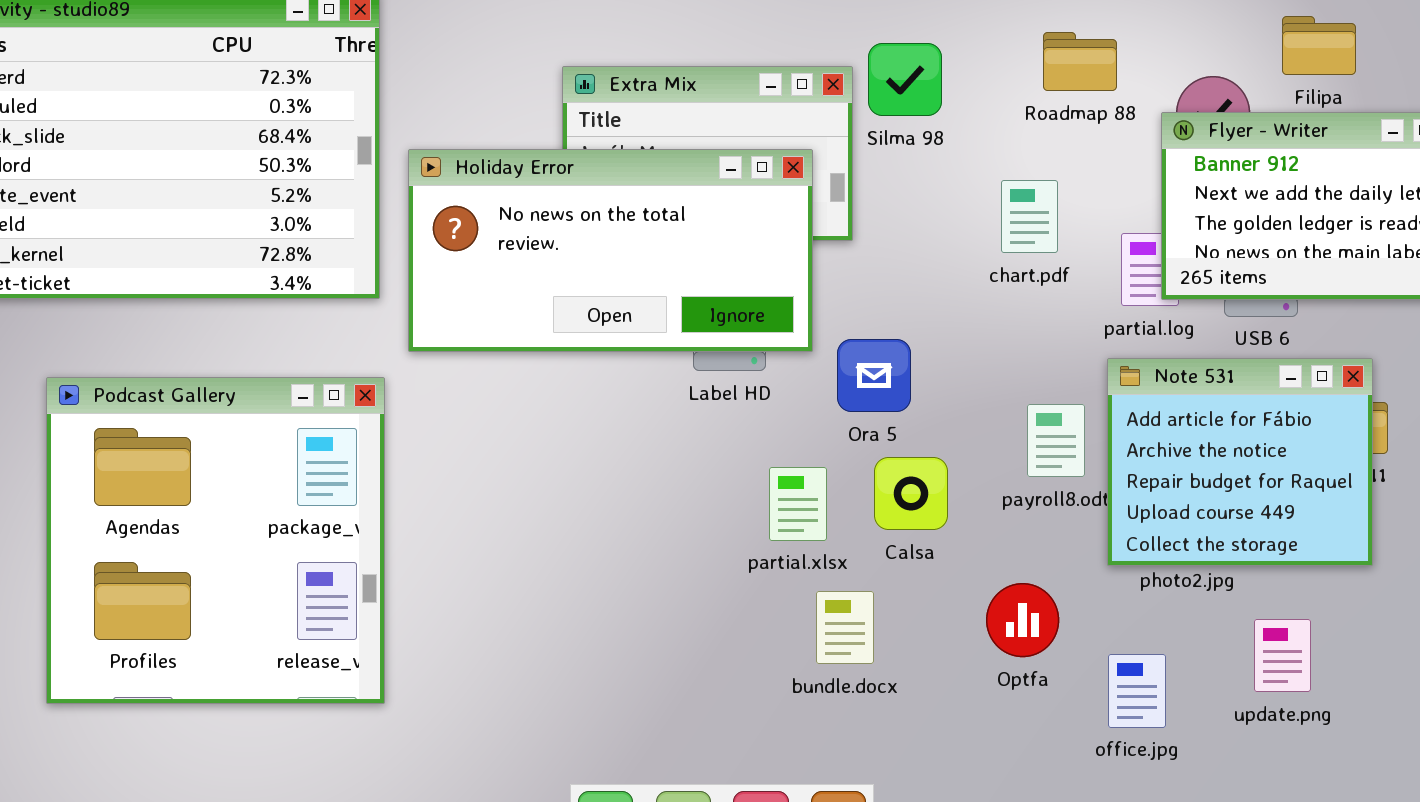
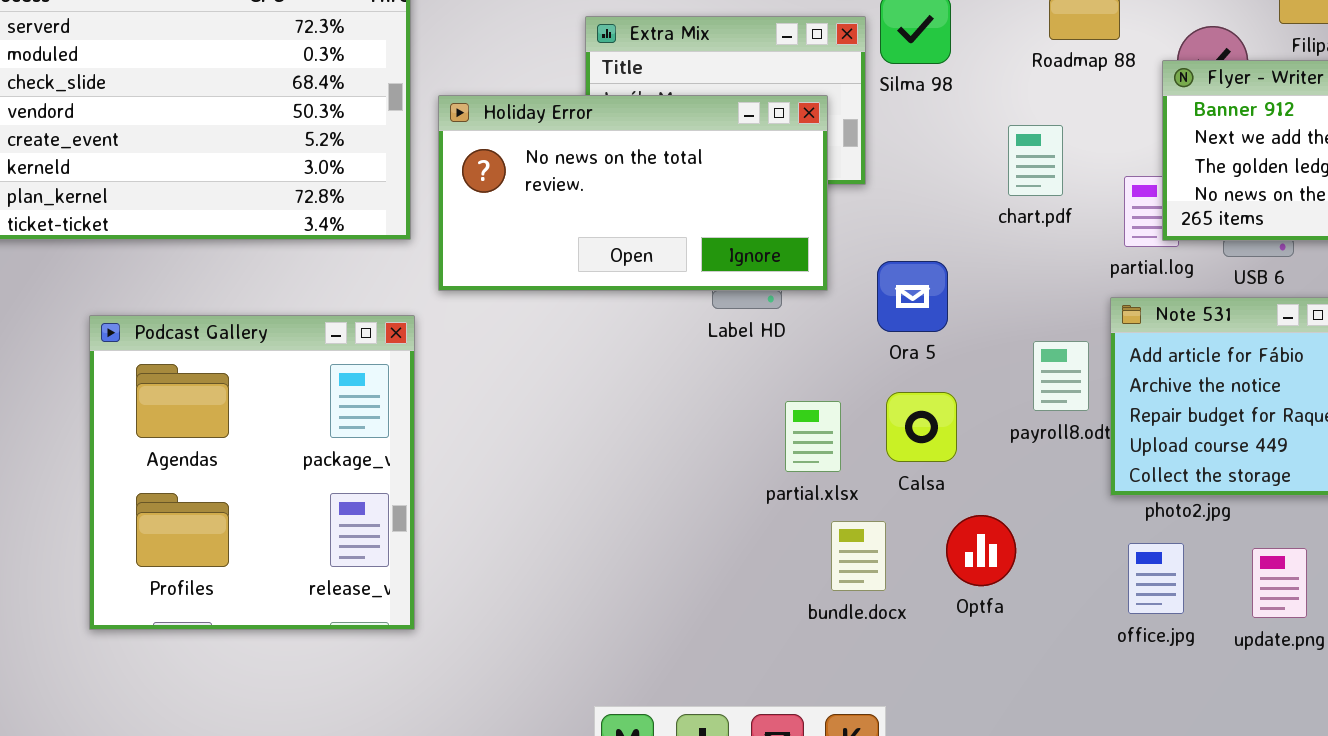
Ora 5: [837,339,911,412] -> [877,261,948,332], moved
Optfa: [986,583,1059,657] -> [946,515,1016,586], moved
office.jpg: [1108,654,1166,728] -> [1128,543,1184,614], moved

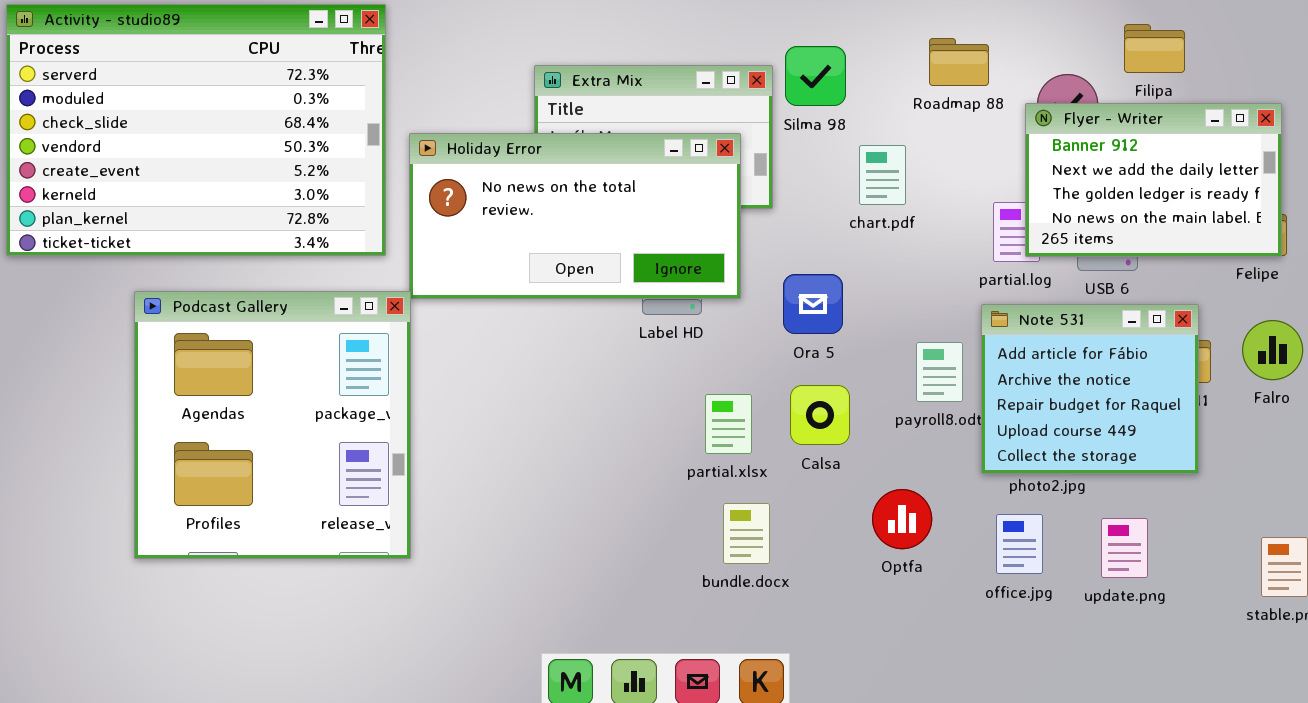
chart.pdf: [1008,125,1063,196] -> [859,145,906,205], moved
Podcast Gallery: [89,315,415,630] -> [134,291,411,559], moved
Optfa: [946,515,1016,586] -> [872,489,932,549], moved
bundle.docx: [831,521,886,591] -> [723,503,770,564], moved

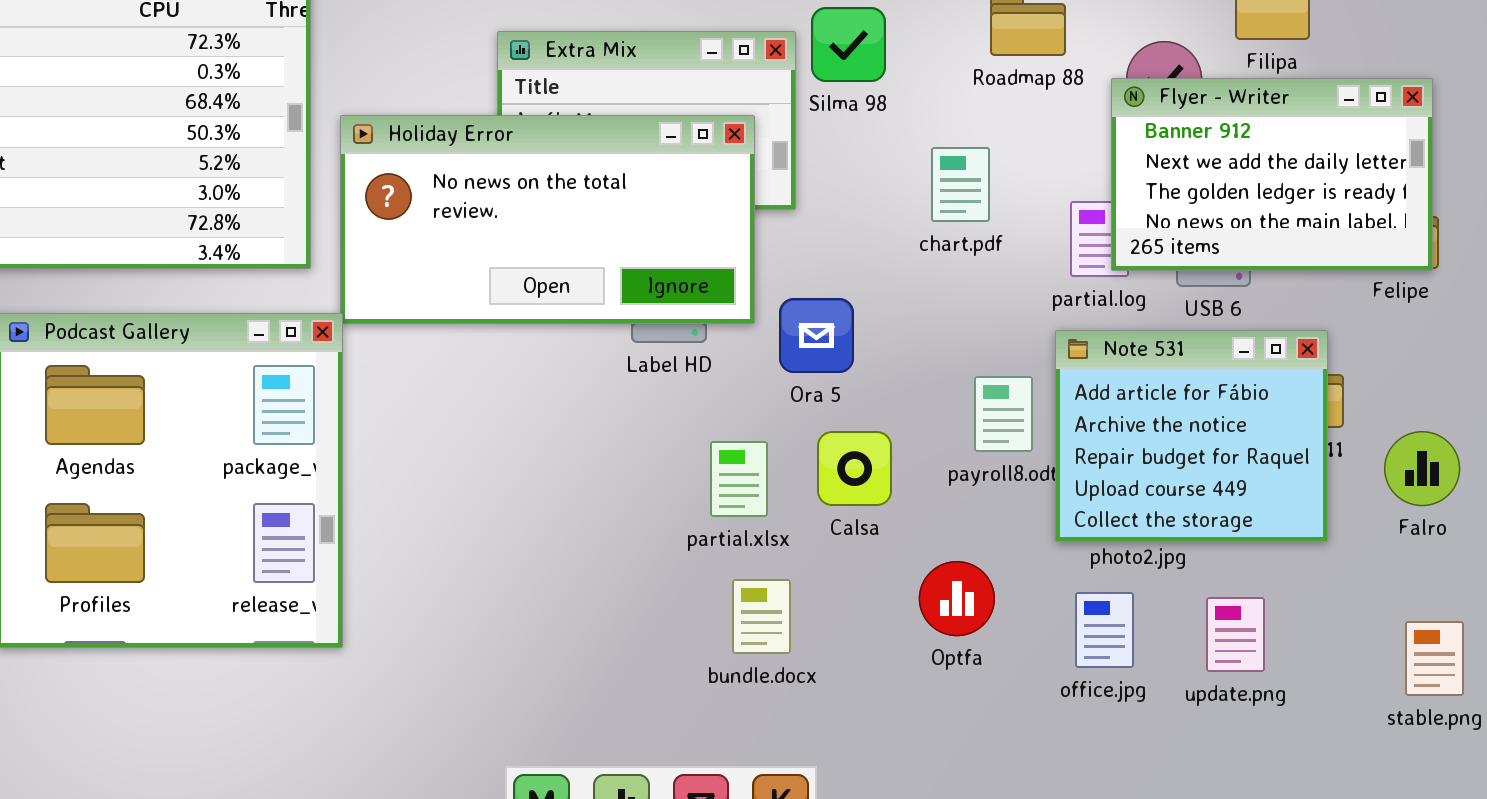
chart.pdf: [859,145,906,205] -> [931,147,990,222], moved
Ora 5: [783,274,843,334] -> [779,298,854,373], moved
Falro: [1242,320,1303,380] -> [1384,431,1460,506], moved

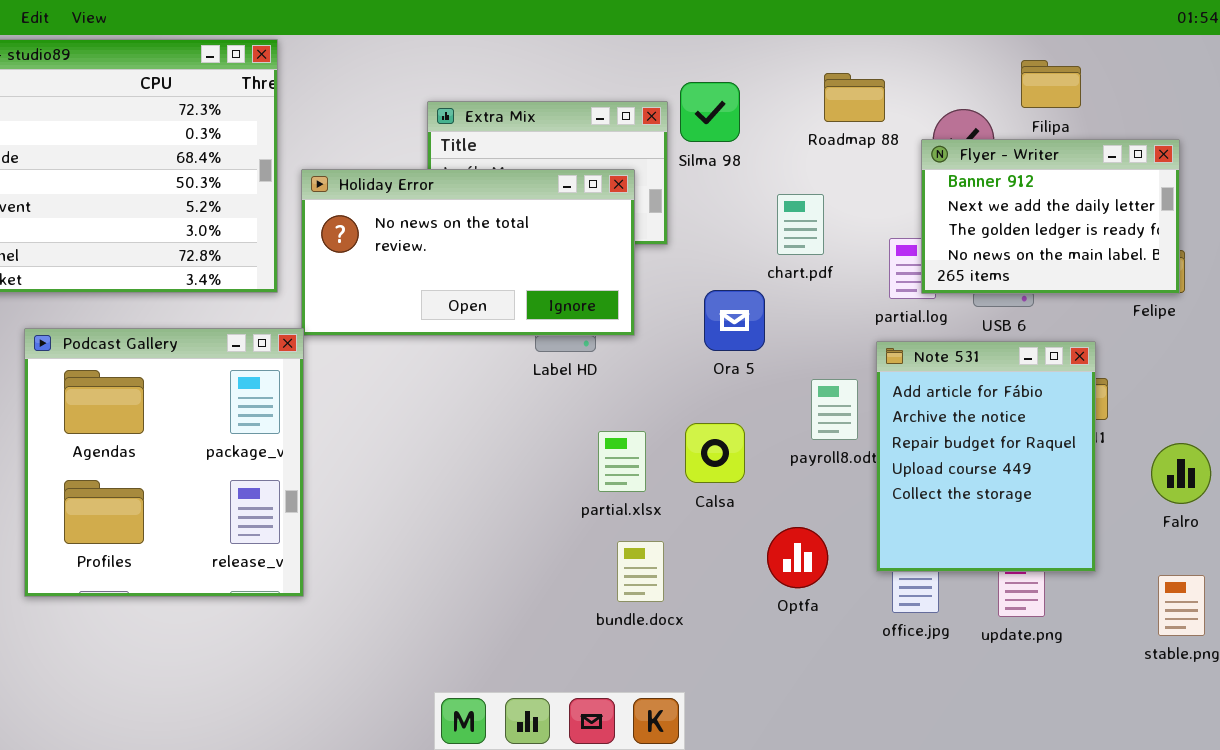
Ora 5: [779,298,854,373] -> [704,290,765,351], moved
Note 531: [1055,330,1328,542] -> [876,341,1096,572], resized
Falro: [1384,431,1460,506] -> [1151,443,1211,504], moved

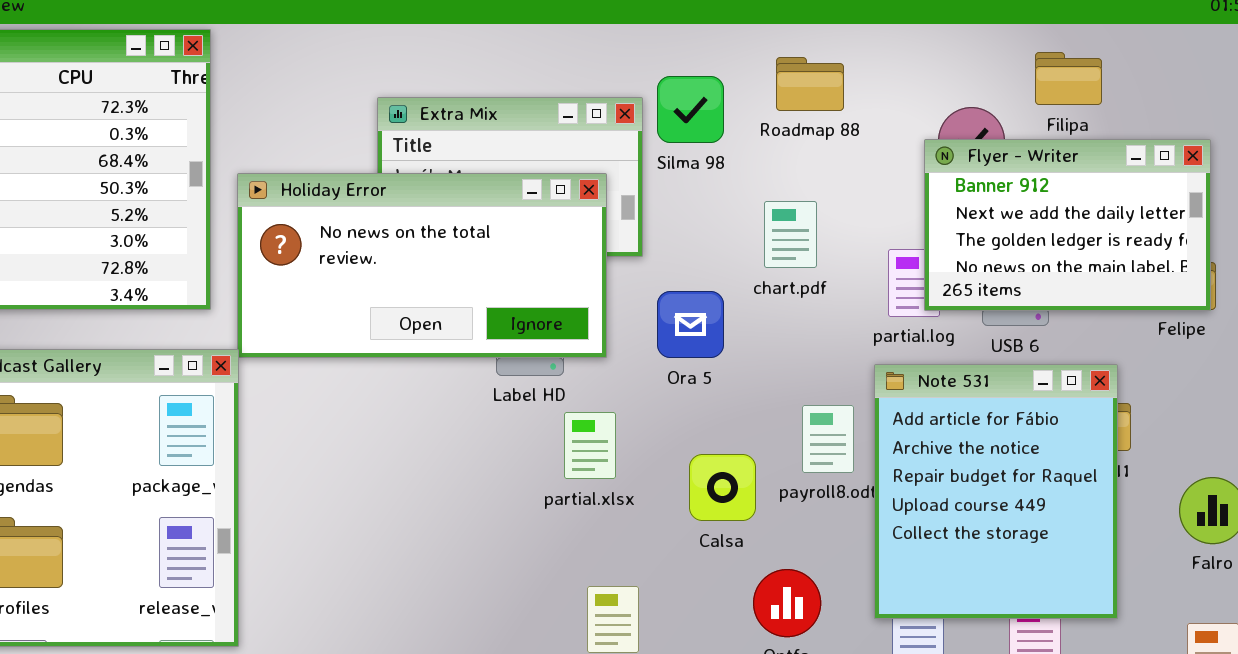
Roadmap 88: [824,73,885,122] -> [776,57,844,111], moved
Ora 5: [704,290,765,351] -> [657,291,724,358], moved
Calsa: [685,423,745,483] -> [689,454,756,521], moved
partial.xlsx: [598,431,646,492] -> [564,412,616,479], moved

